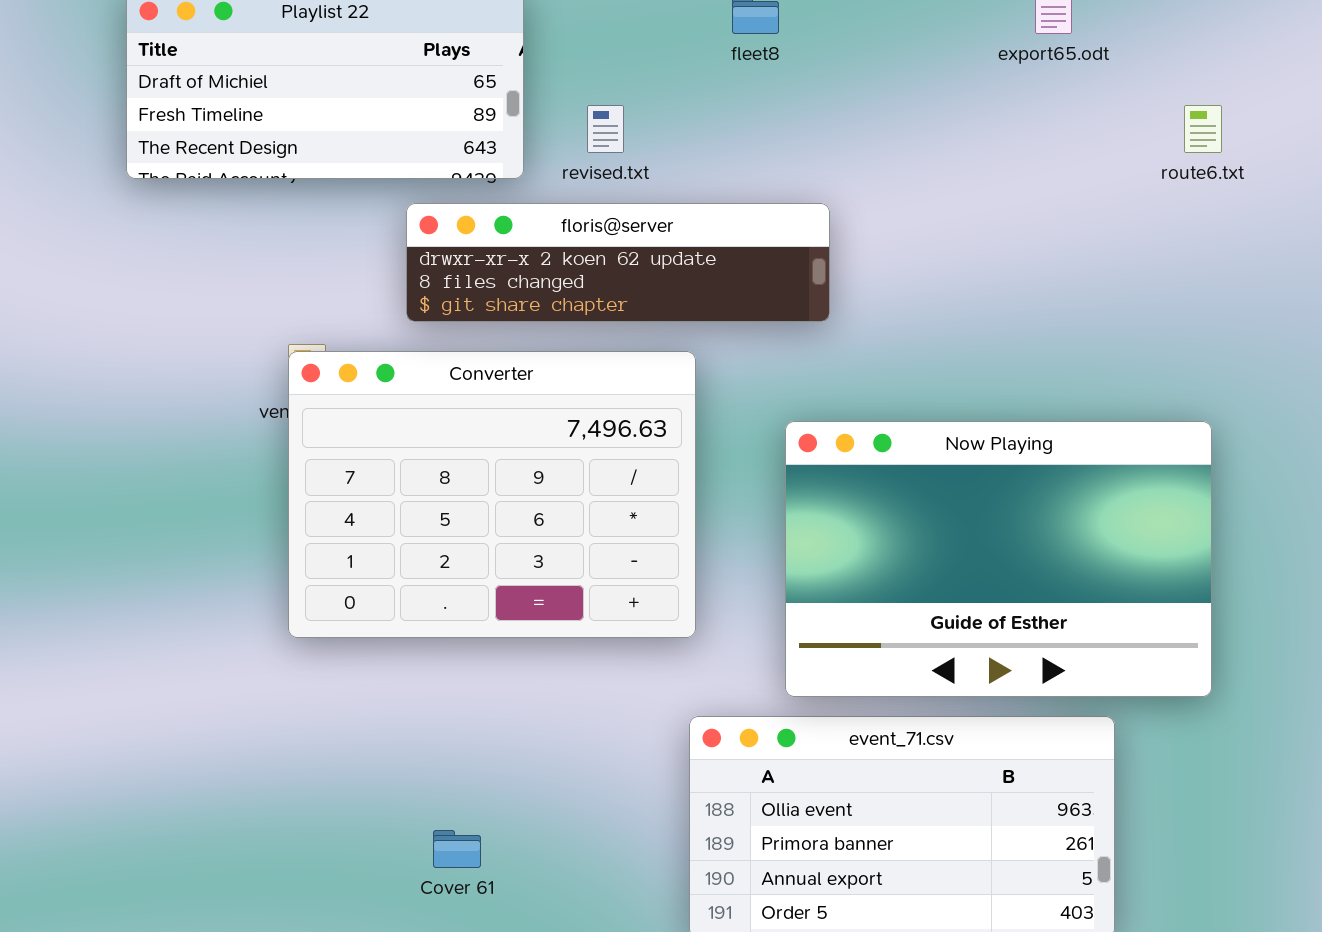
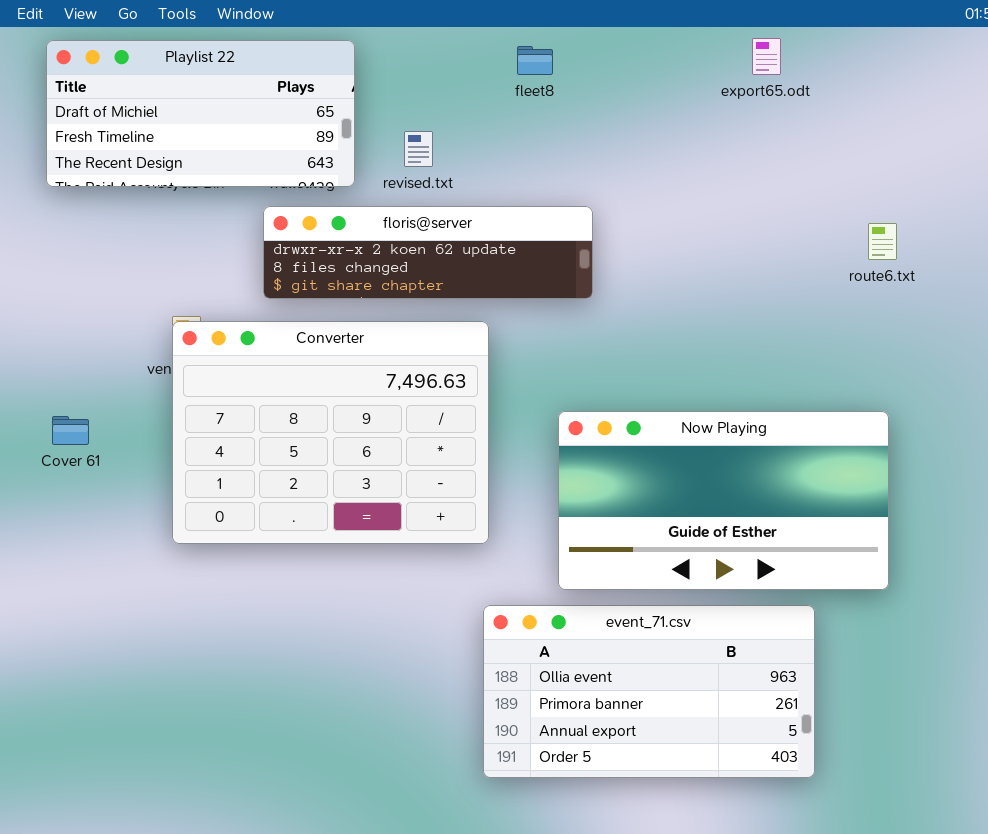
route6.txt: [1184,105,1222,153] -> [868,223,897,260], moved
Now Playing: [785,421,1212,697] -> [558,411,889,590], resized
Cover 61: [433,830,481,868] -> [52,416,89,445], moved

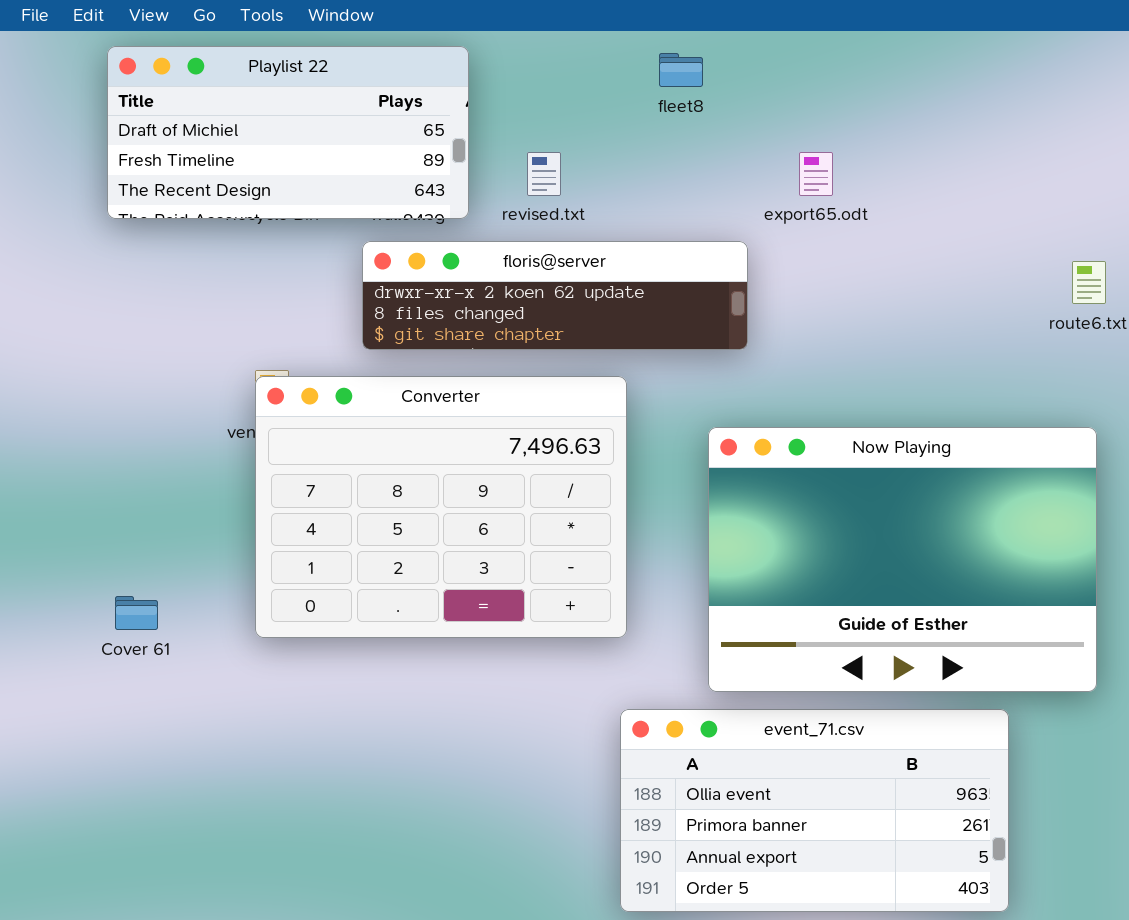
export65.odt: [752,38,781,75] -> [799,152,833,196], moved
Now Playing: [558,411,889,590] -> [708,427,1097,692], resized
Cover 61: [52,416,89,445] -> [115,596,158,630], moved

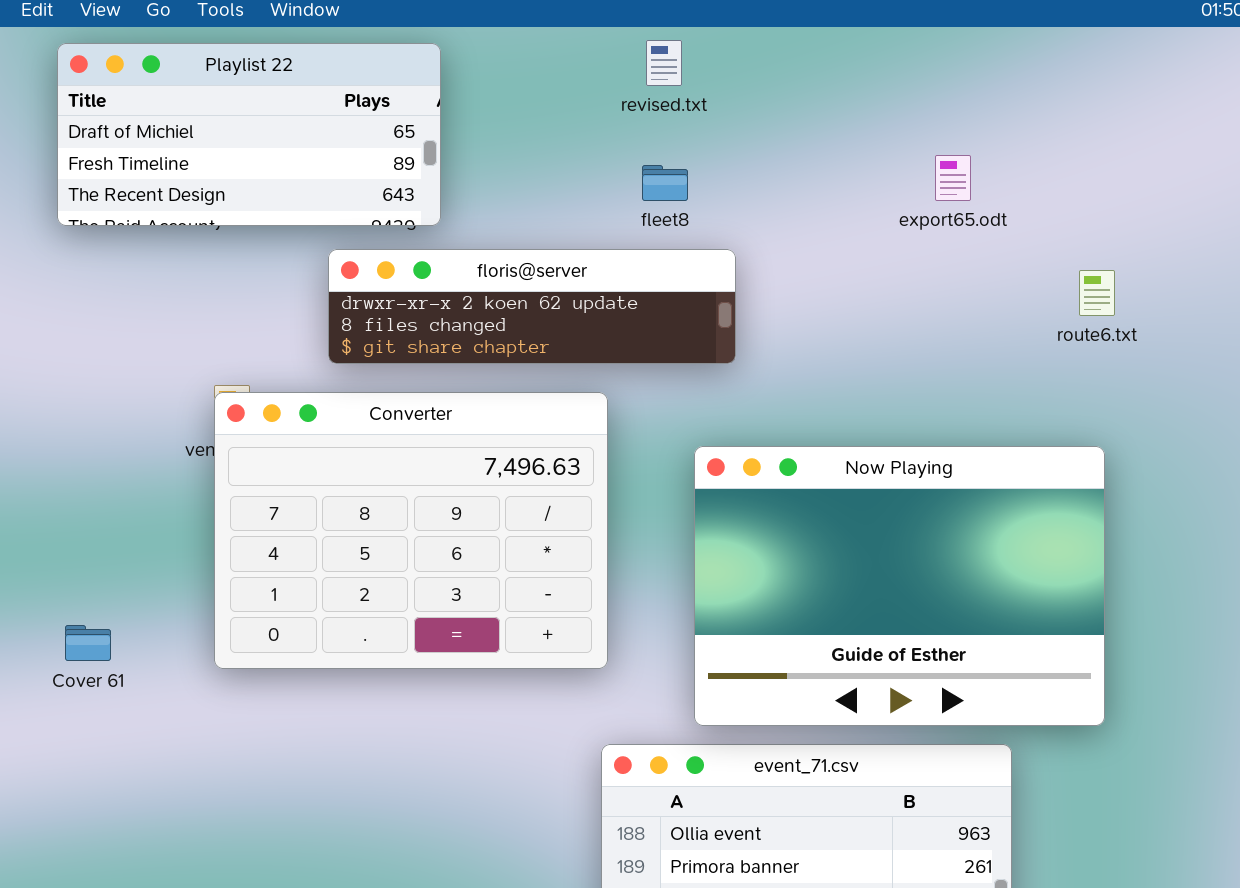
fleet8: [659,53,703,87] -> [642,165,688,201], moved
revised.txt: [527,152,561,196] -> [646,40,682,86], moved
export65.odt: [799,152,833,196] -> [935,155,971,201], moved

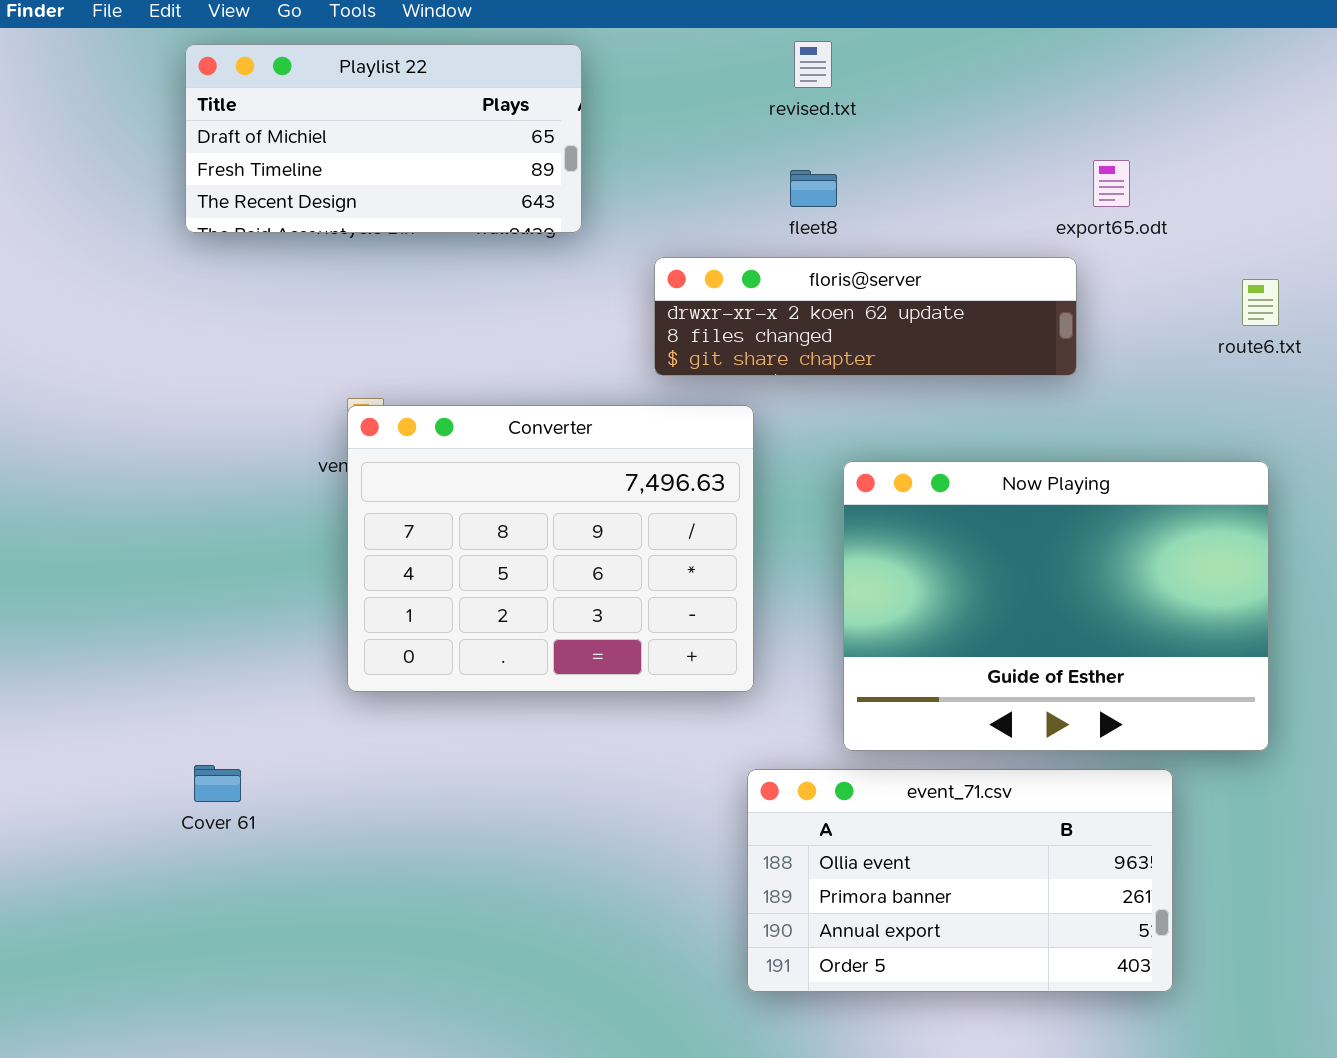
floris@server: [328,249,736,364] -> [654,257,1077,376], moved
Cover 61: [65,625,111,661] -> [194,765,241,802], moved

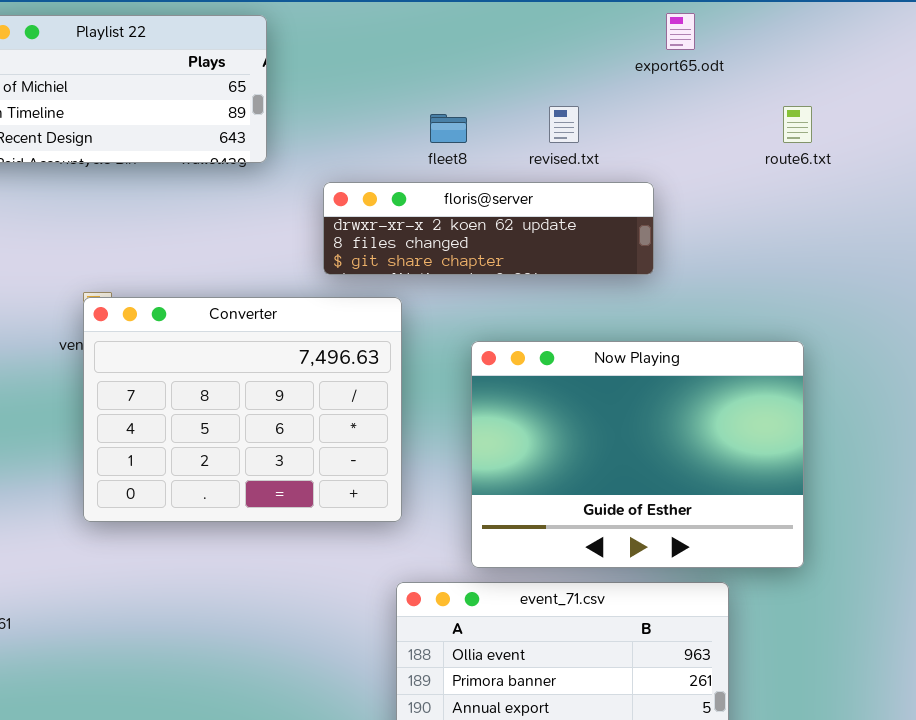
revised.txt: [794,41,832,88] -> [549,106,579,143], moved
export65.odt: [1093,160,1130,207] -> [666,13,695,50], moved
route6.txt: [1242,279,1279,326] -> [783,106,812,143], moved

